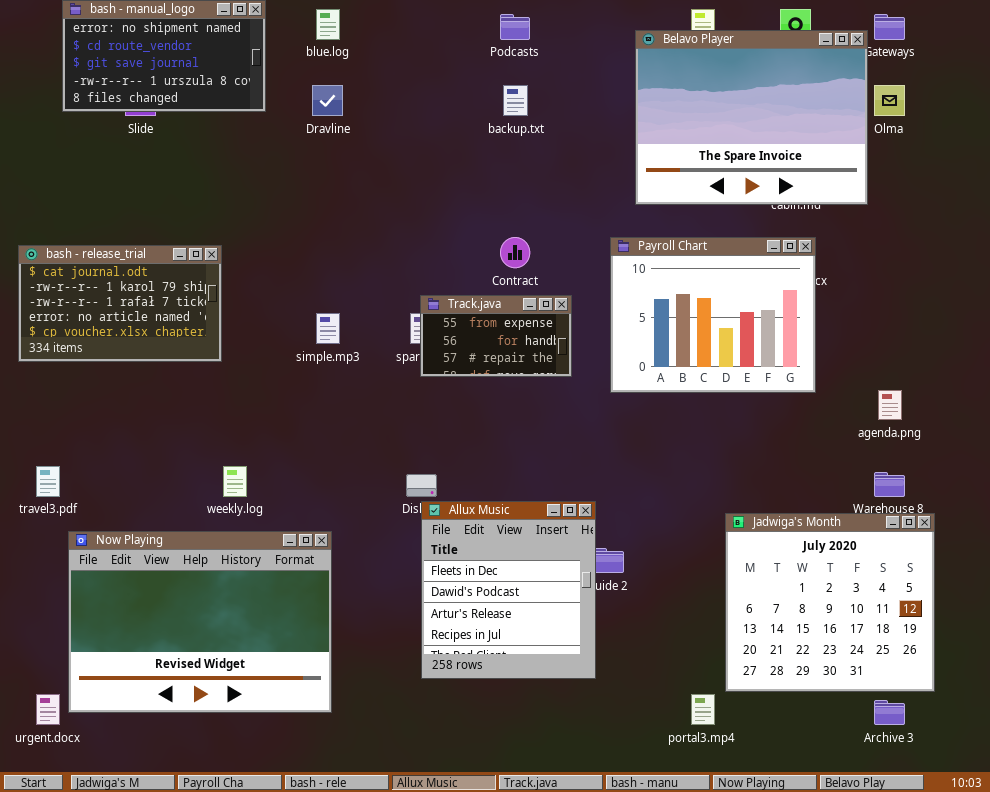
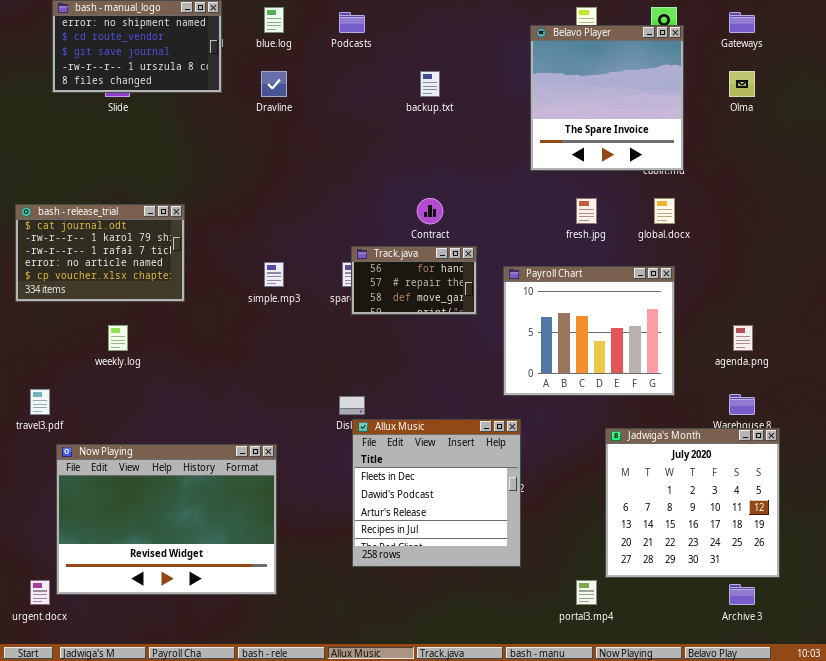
Podcasts: [500,14,530,40] -> [339,12,365,33], moved
Belavo Player: [635,30,868,205] -> [530,25,684,171], resized
Payroll Chart: [610,237,816,393] -> [503,266,675,396], moved
Track.java: [420,295,572,377] -> [351,246,477,315], scrolled down 1 row
weekly.log: [223,466,247,497] -> [108,325,128,351], moved
Allux Music: [421,501,596,679] -> [352,419,521,567], resized

